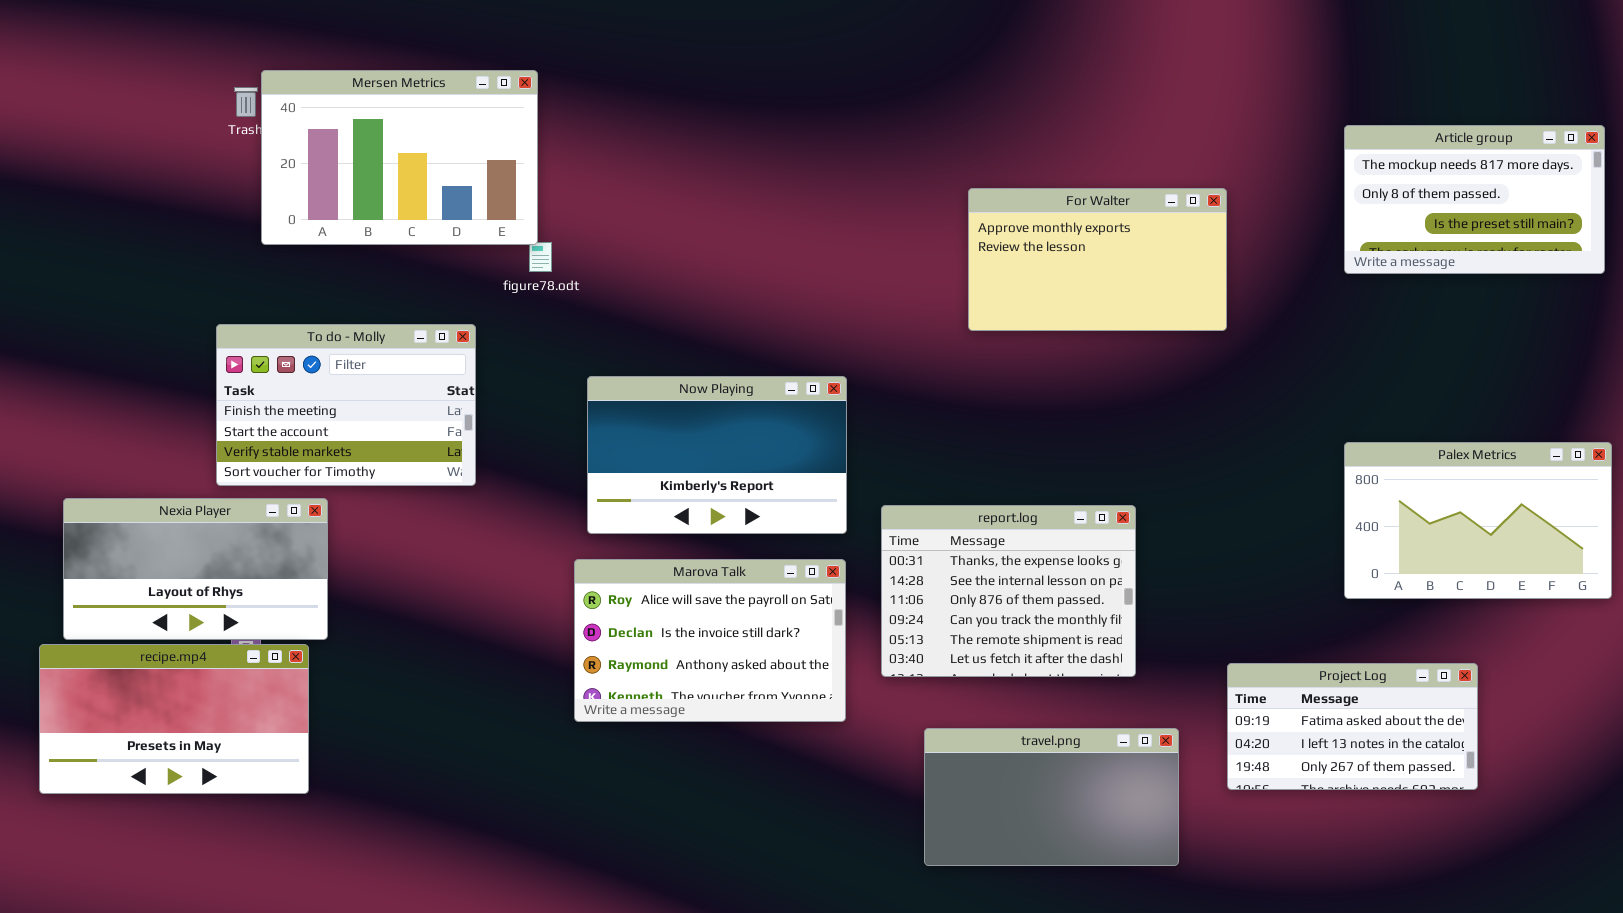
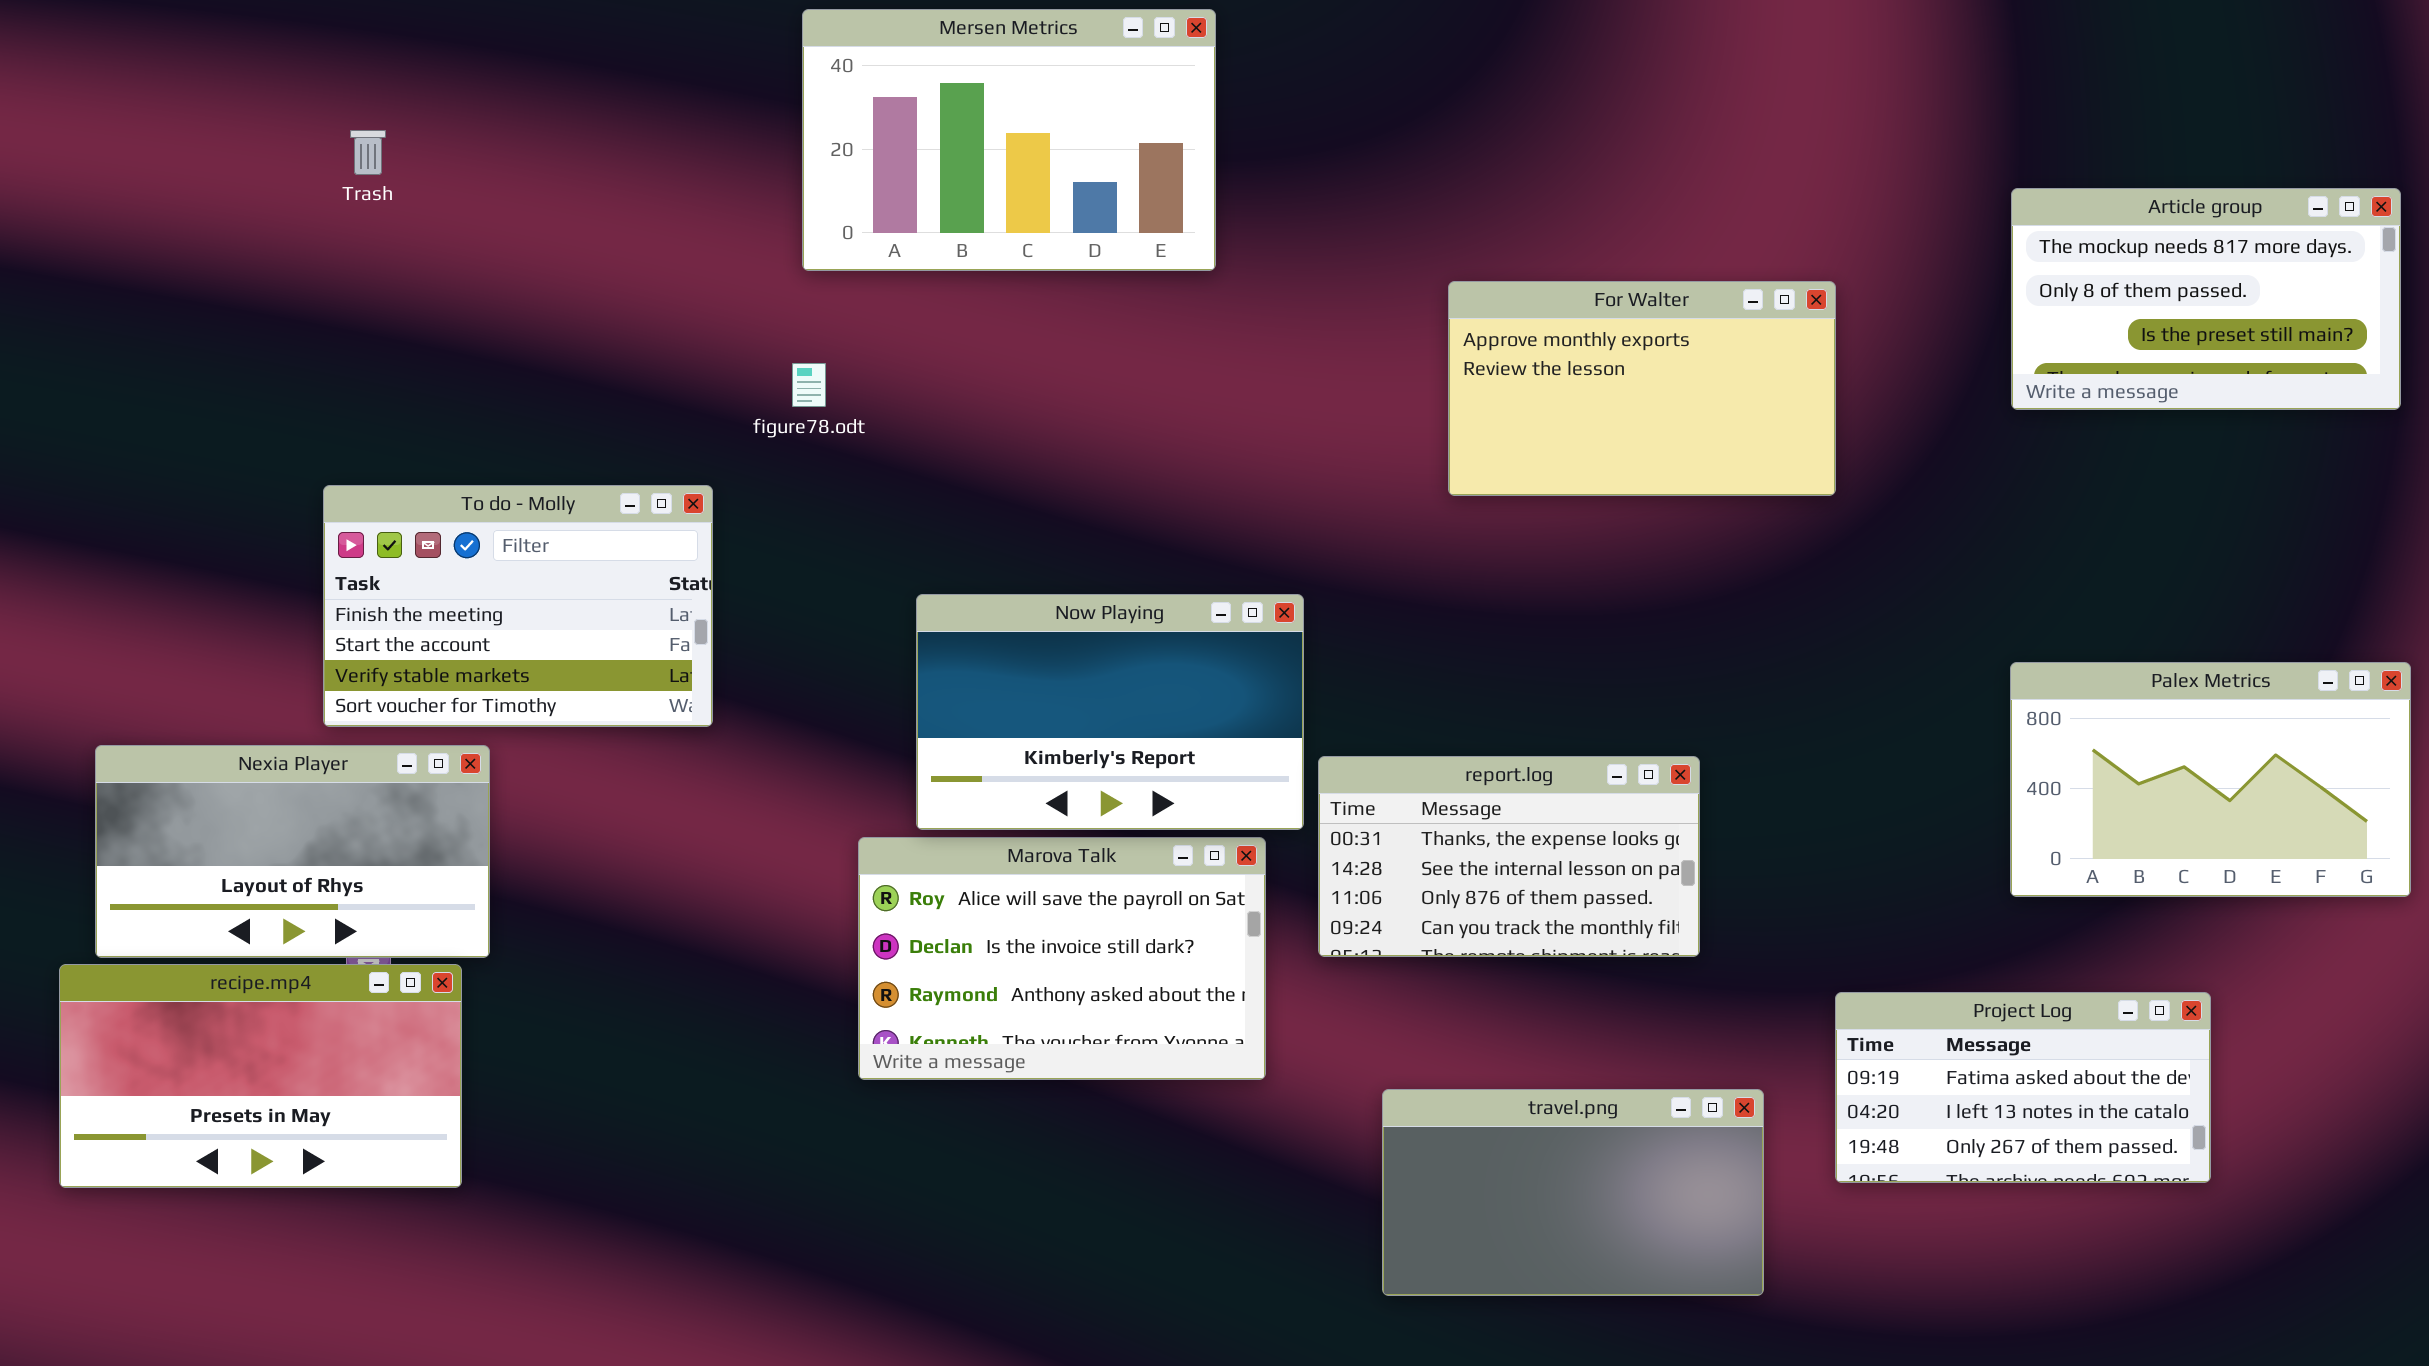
Mersen Metrics: [261,70,538,245] -> [802,9,1216,271], moved
Now Playing: [587,376,847,534] -> [916,594,1304,830], moved
report.log: [881,505,1136,677] -> [1318,756,1700,957], resized

